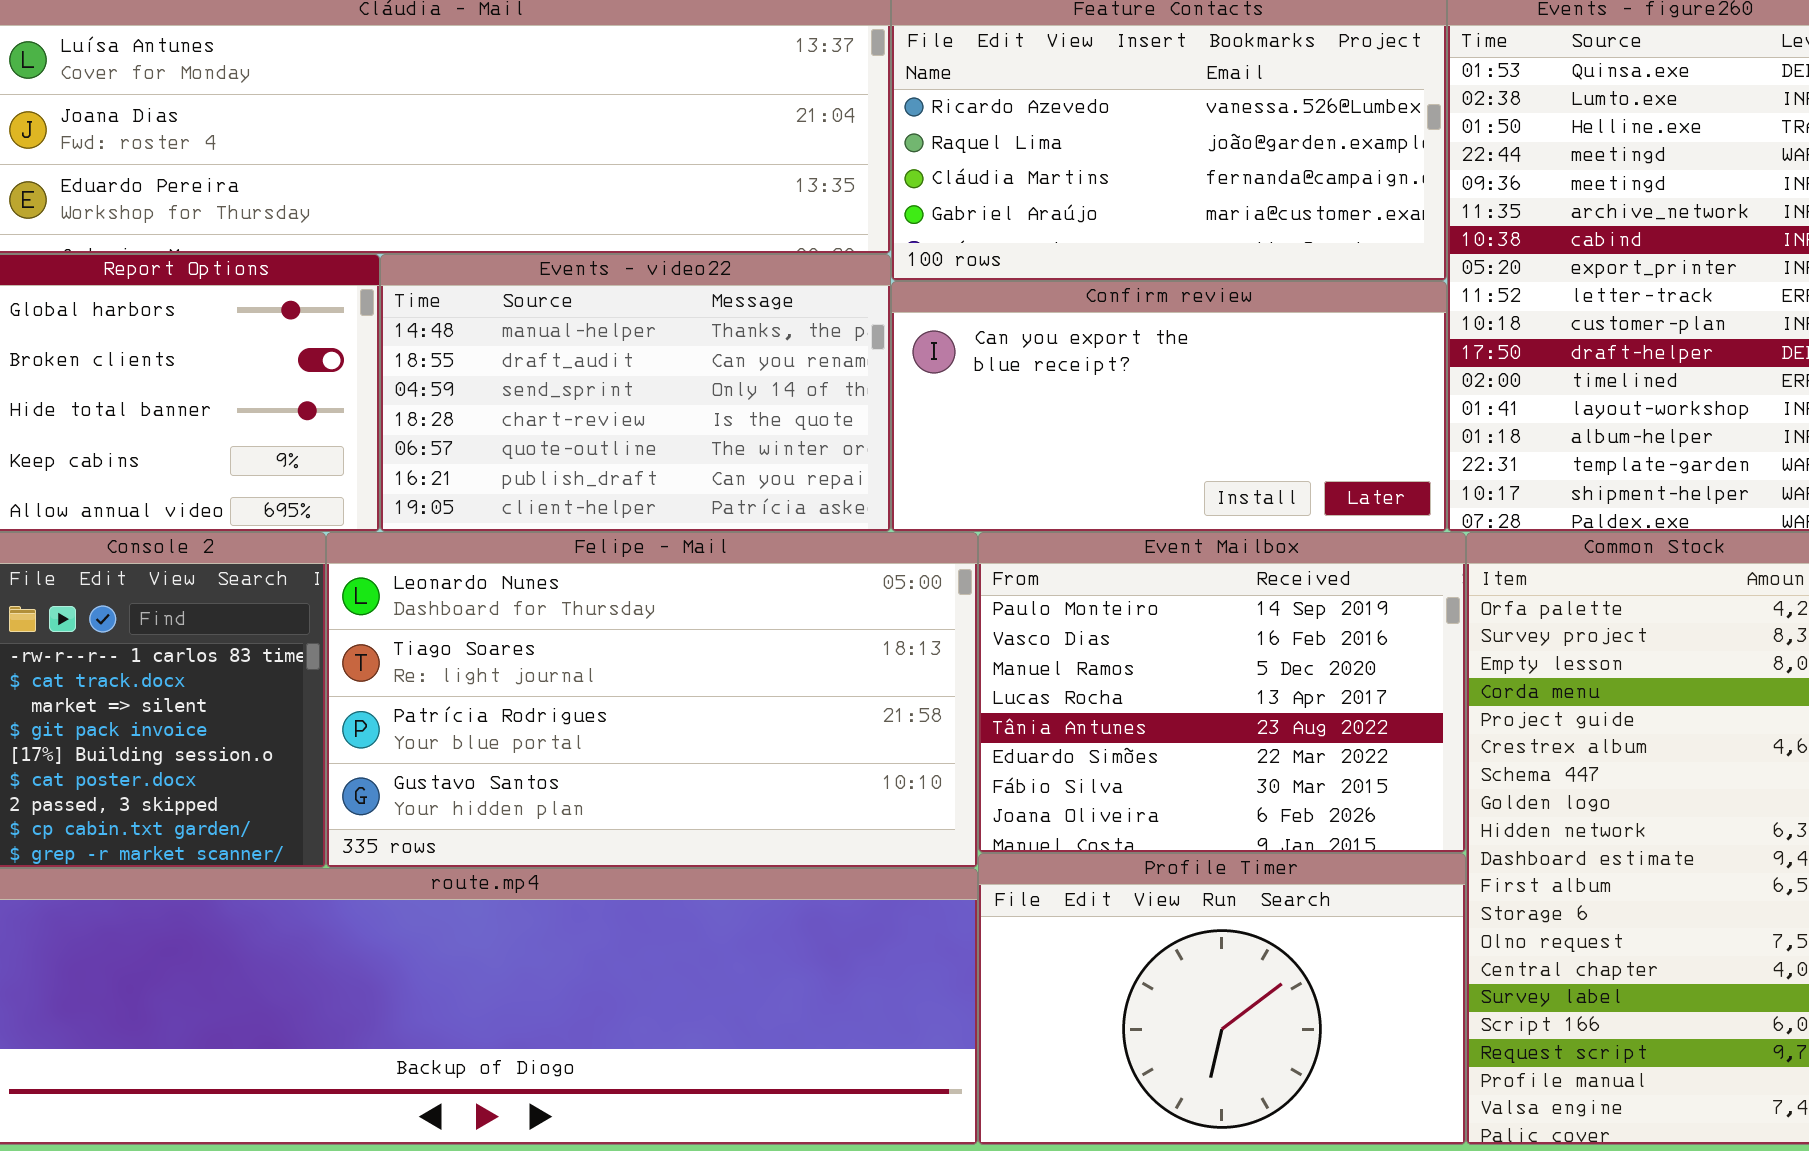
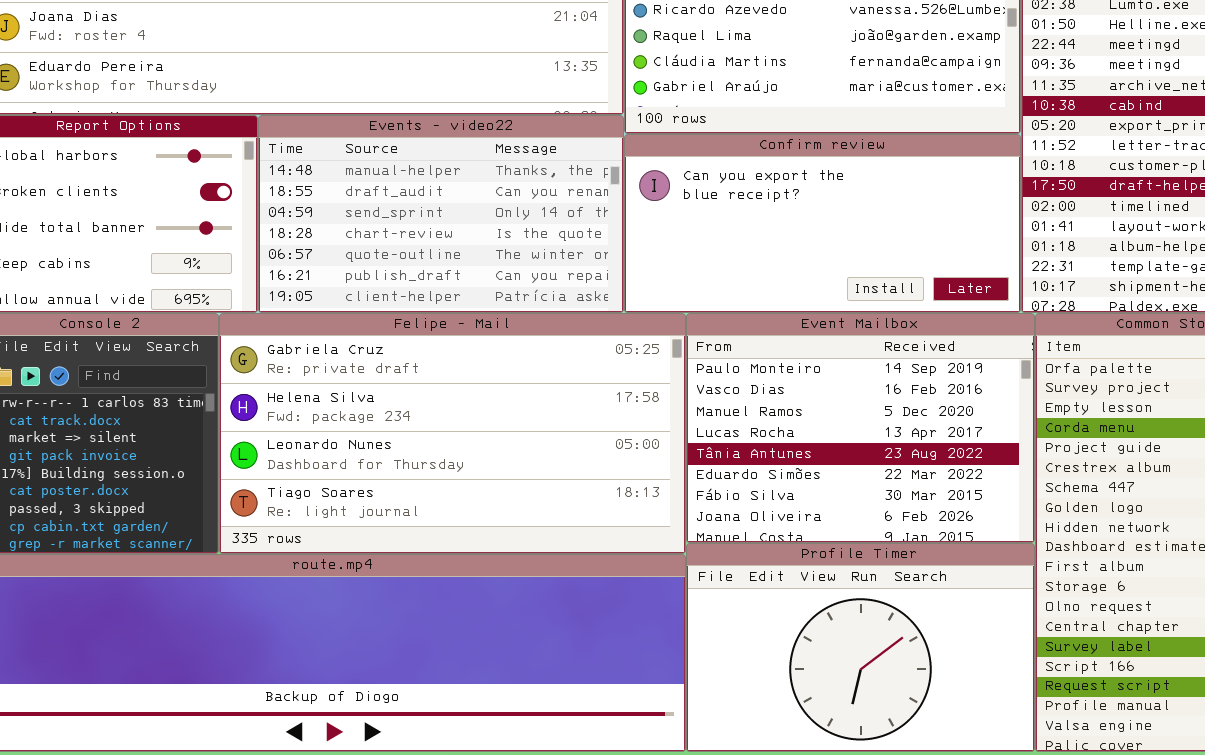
Felipe - Mail: [326,532,978,868] -> [219,313,686,554], scrolled up 2 rows

